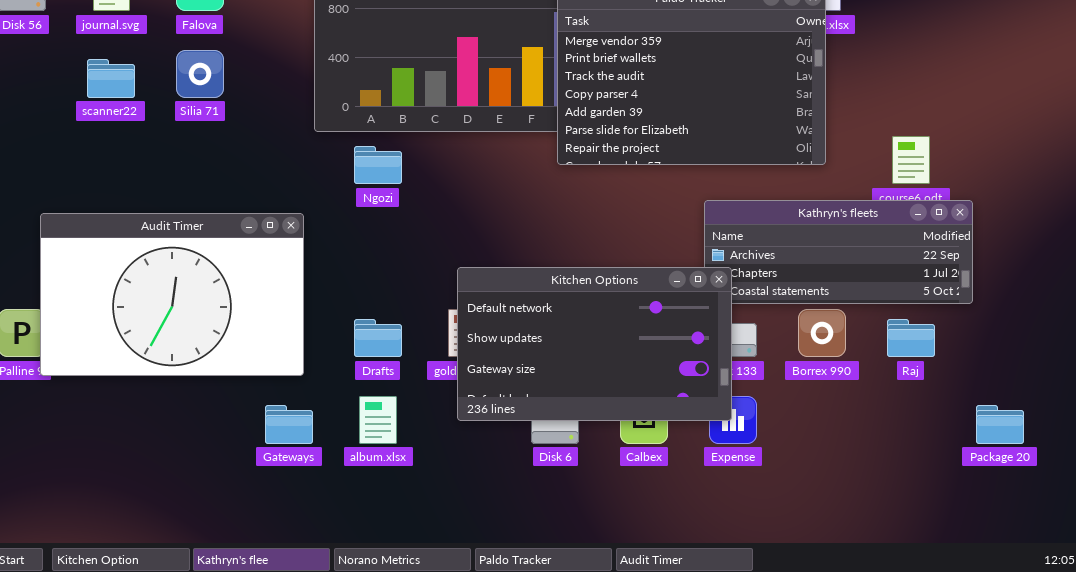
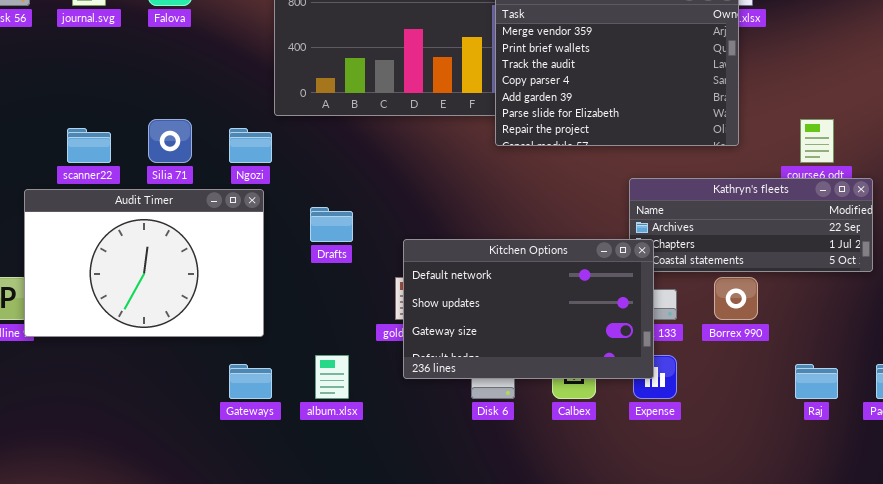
Silia 71: [176,50,224,98] -> [148,119,192,163], moved
scanner22: [87,59,135,98] -> [67,128,111,163], moved
Ngozi: [354,146,402,184] -> [229,128,272,163], moved
Drafts: [354,319,402,357] -> [310,207,353,242], moved
Raj: [887,319,935,357] -> [795,364,838,399], moved

